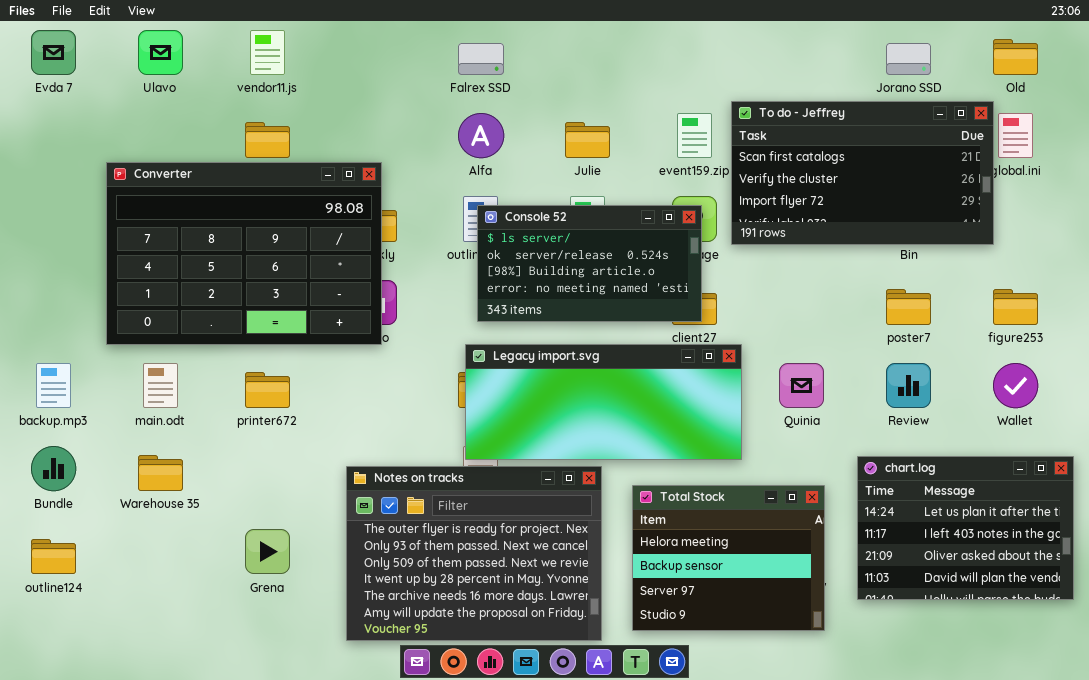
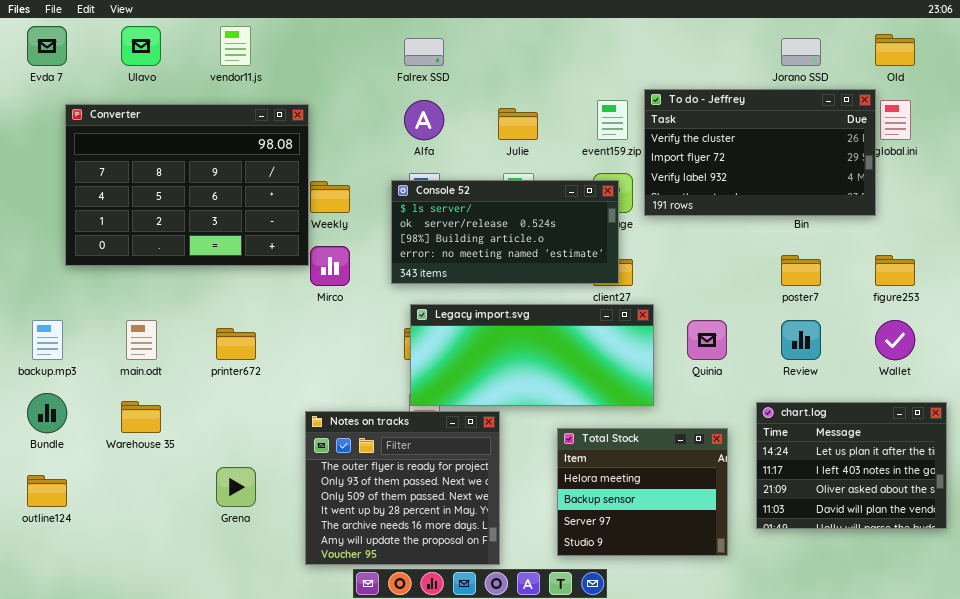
To do - Jeffrey: [731,101,994,245] -> [644,89,876,216], scrolled down 1 row
Converter: [106,162,382,345] -> [65,104,309,266], moved
Console 52: [477,205,702,322] -> [391,180,619,284], resized
Notes on tracks: [346,466,602,641] -> [305,411,500,565], resized

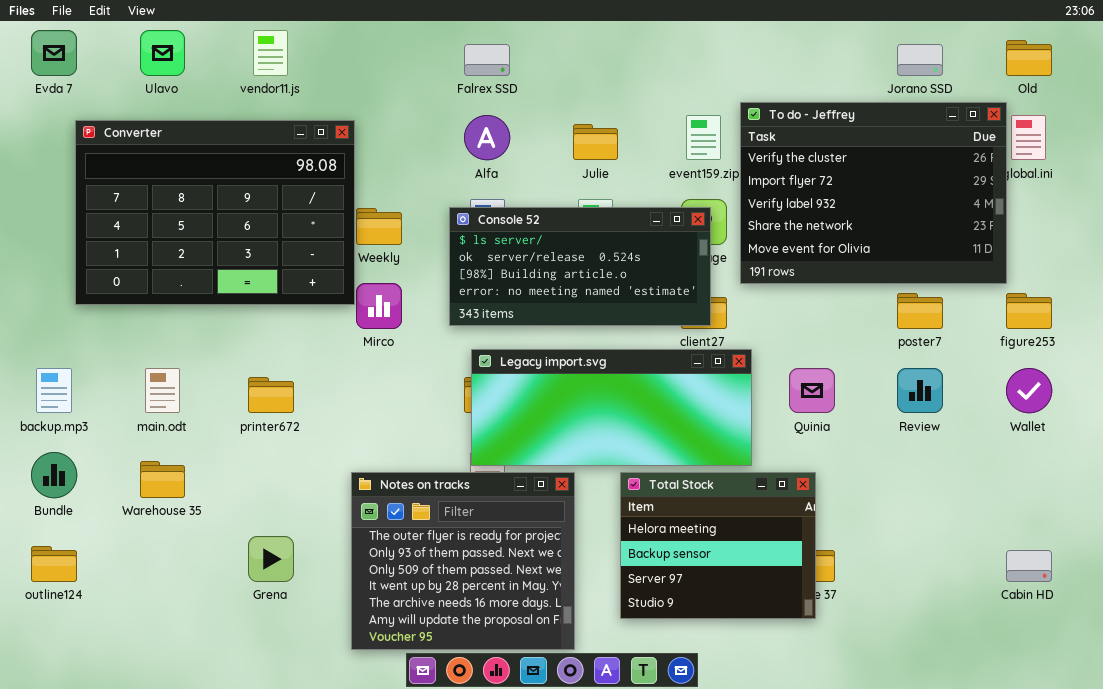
To do - Jeffrey: [644,89,876,216] -> [740,102,1007,284], resized
chart.log: [756,402,947,529] -> none, closed
Total Stock: [557,428,728,556] -> [620,472,816,619], moved

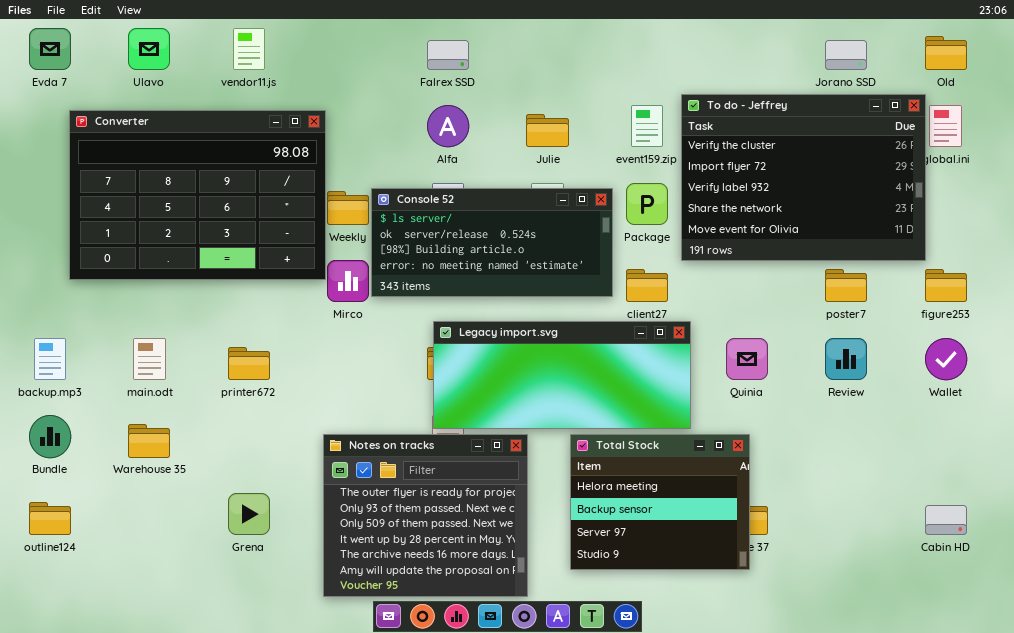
Console 52: [449,207,711,326] -> [371,188,613,297], moved

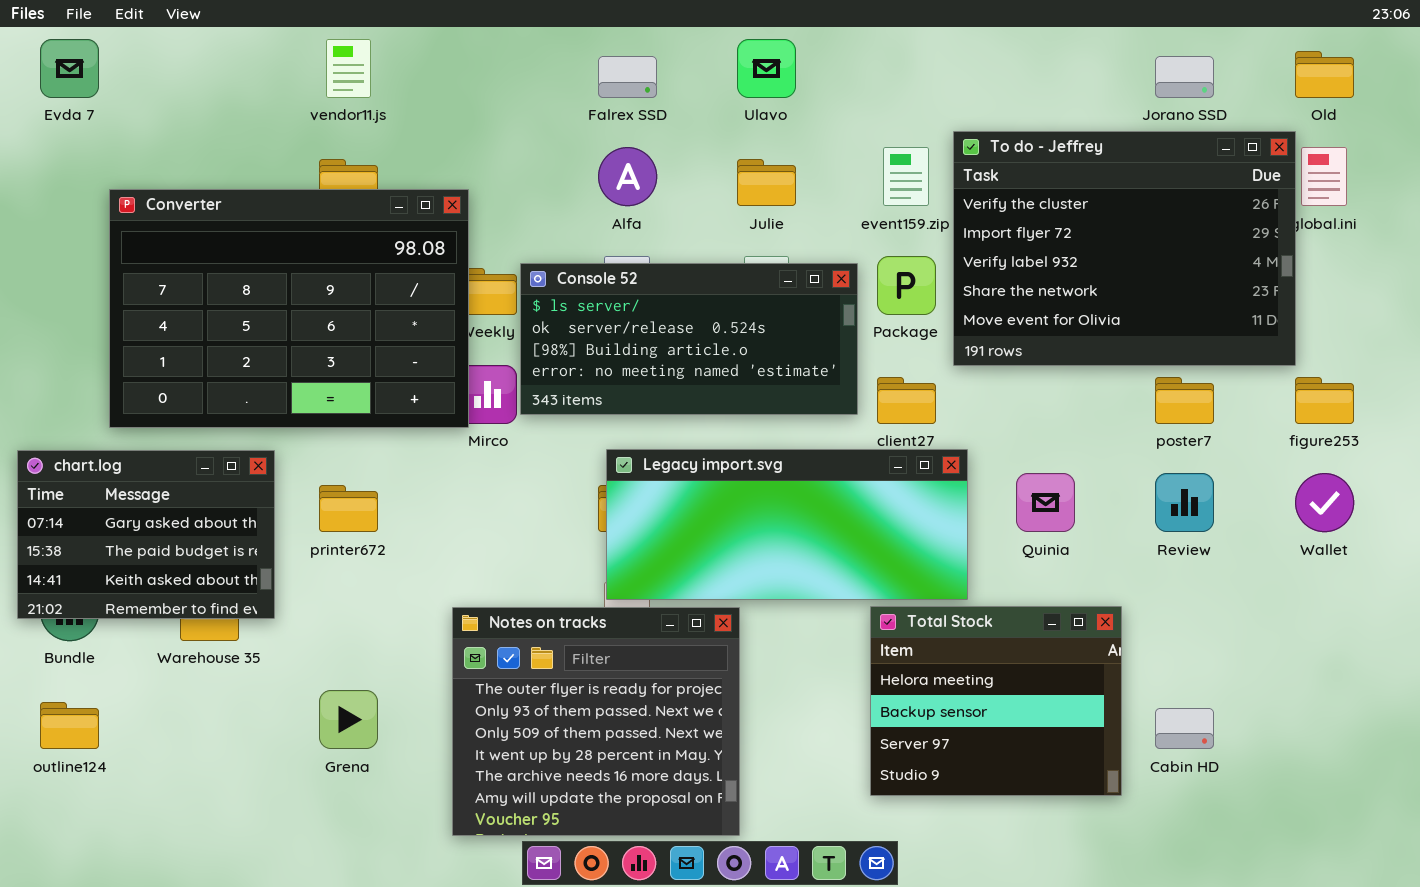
Ulavo: [128,28,170,70] -> [737,39,796,98], moved
Converter: [69,110,326,280] -> [109,189,469,428], moved
chart.log: none -> [17,450,275,619], opened
Total Stock: [570,434,750,570] -> [870,606,1122,796], moved
Cabin HD: [925,505,967,535] -> [1155,708,1214,749], moved

